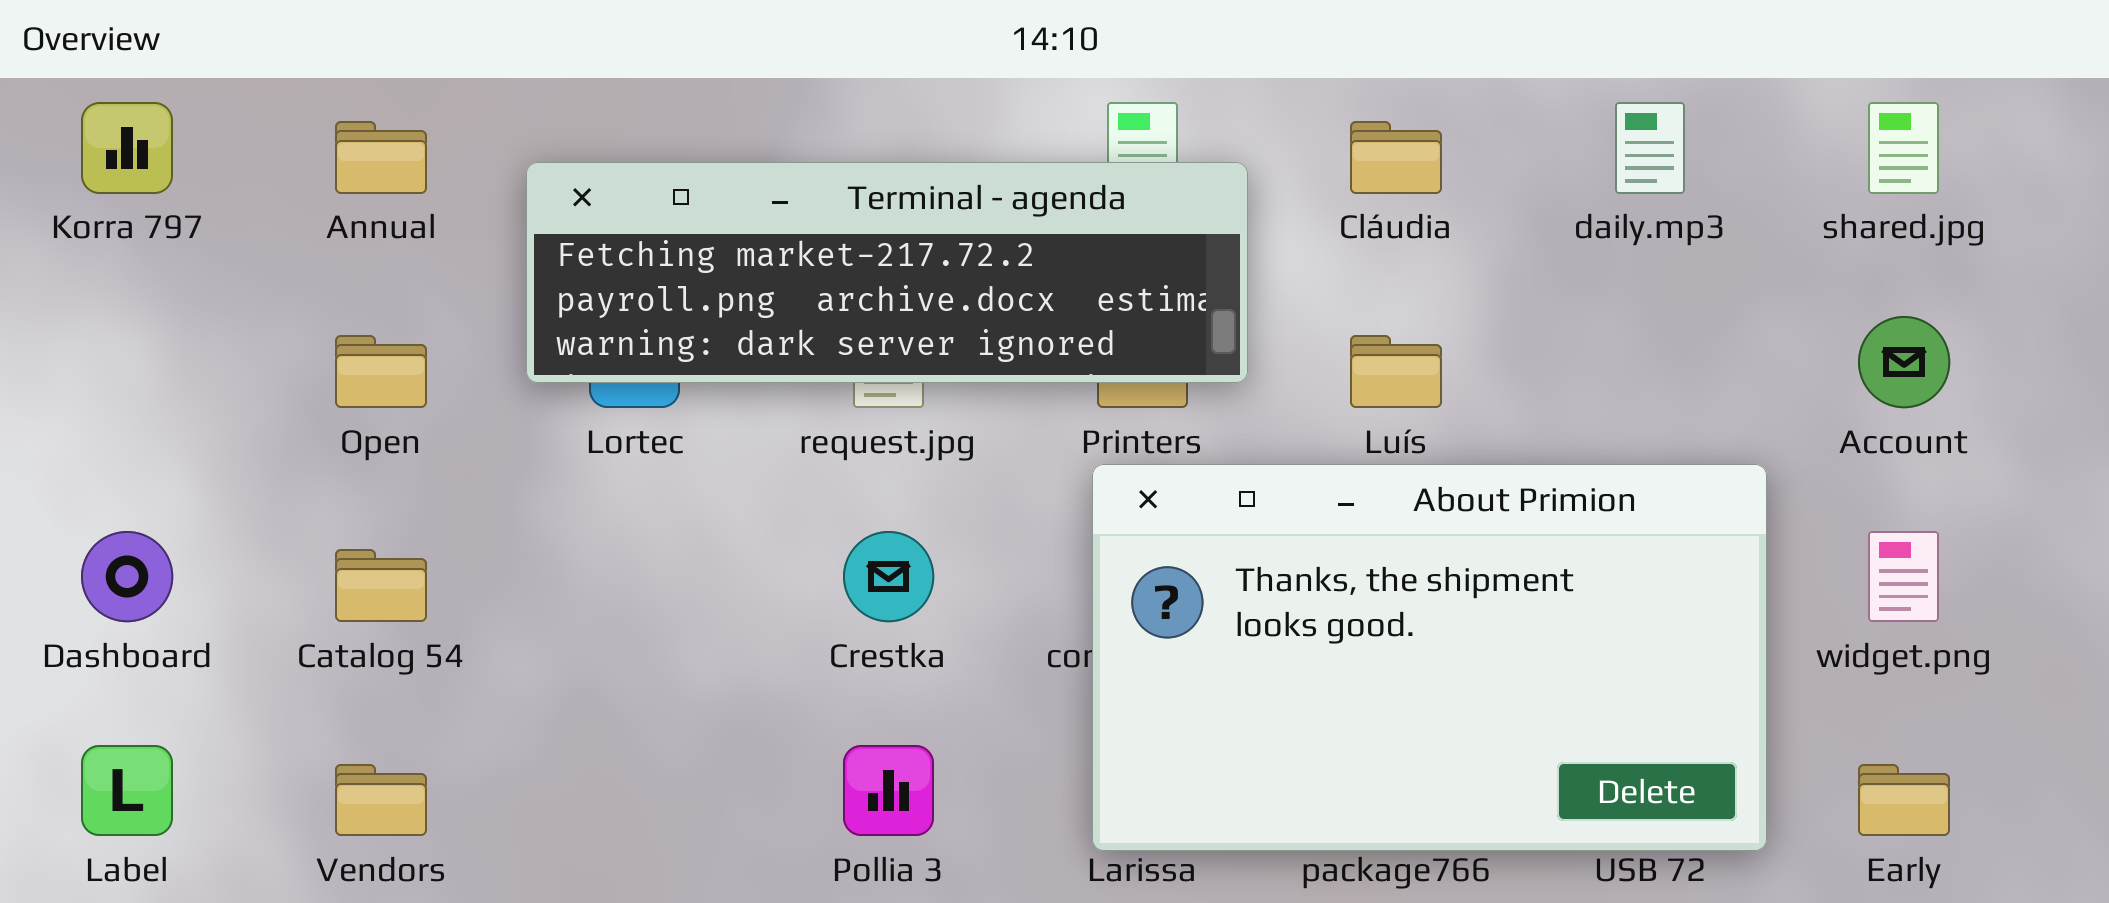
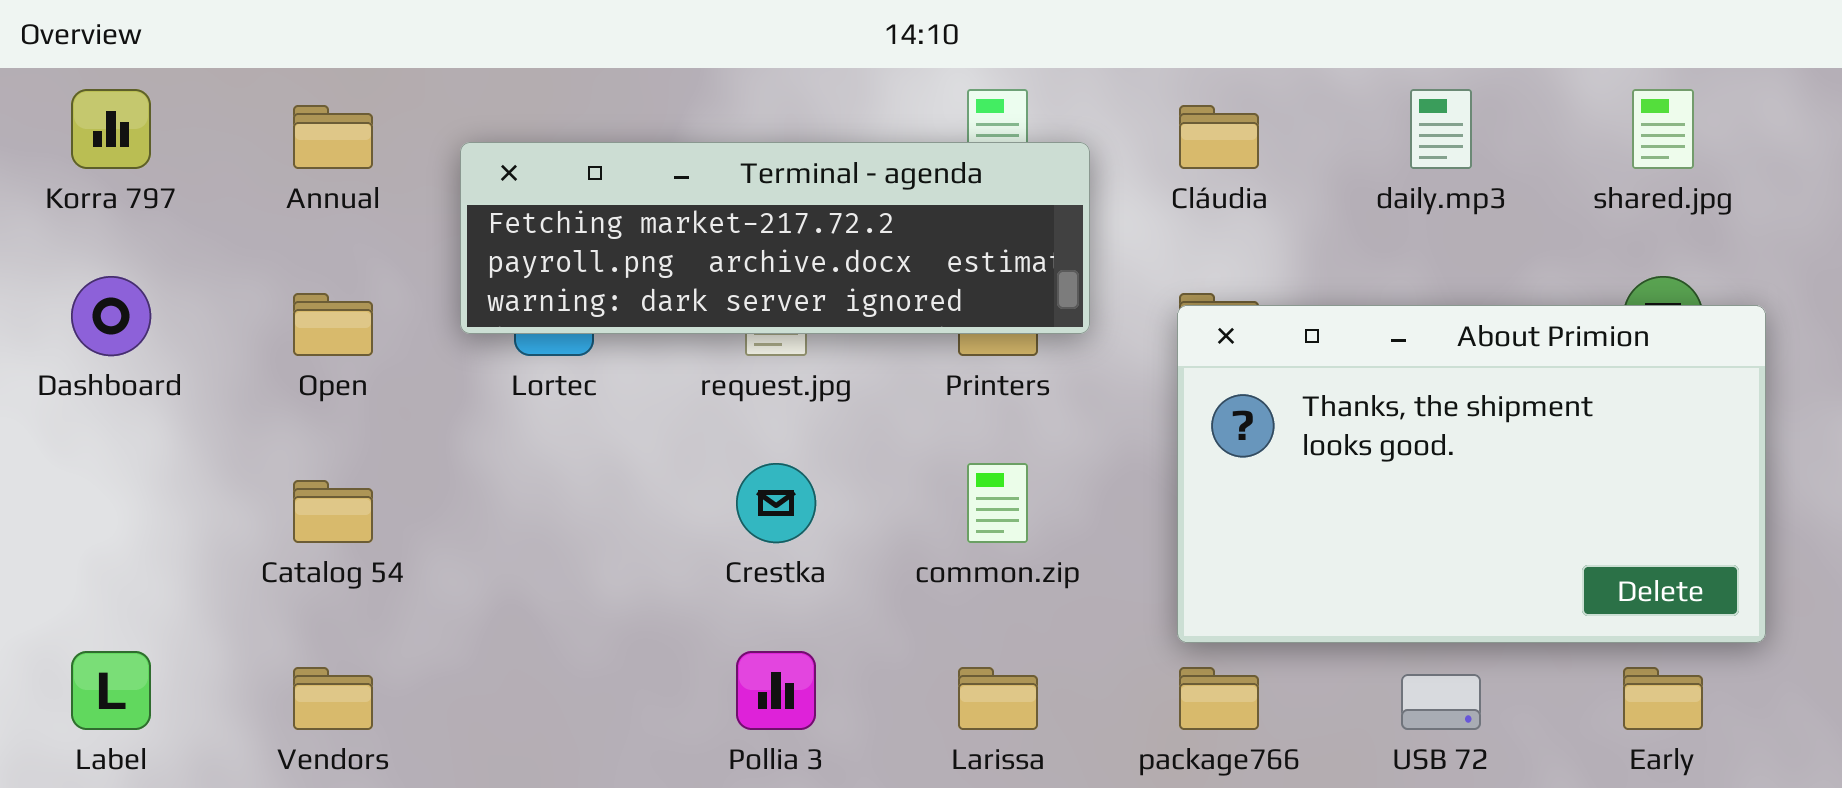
About Primion: [1092,464,1767,851] -> [1177,305,1766,643], moved
Dashboard: [81,531,173,622] -> [71,276,151,356], moved

